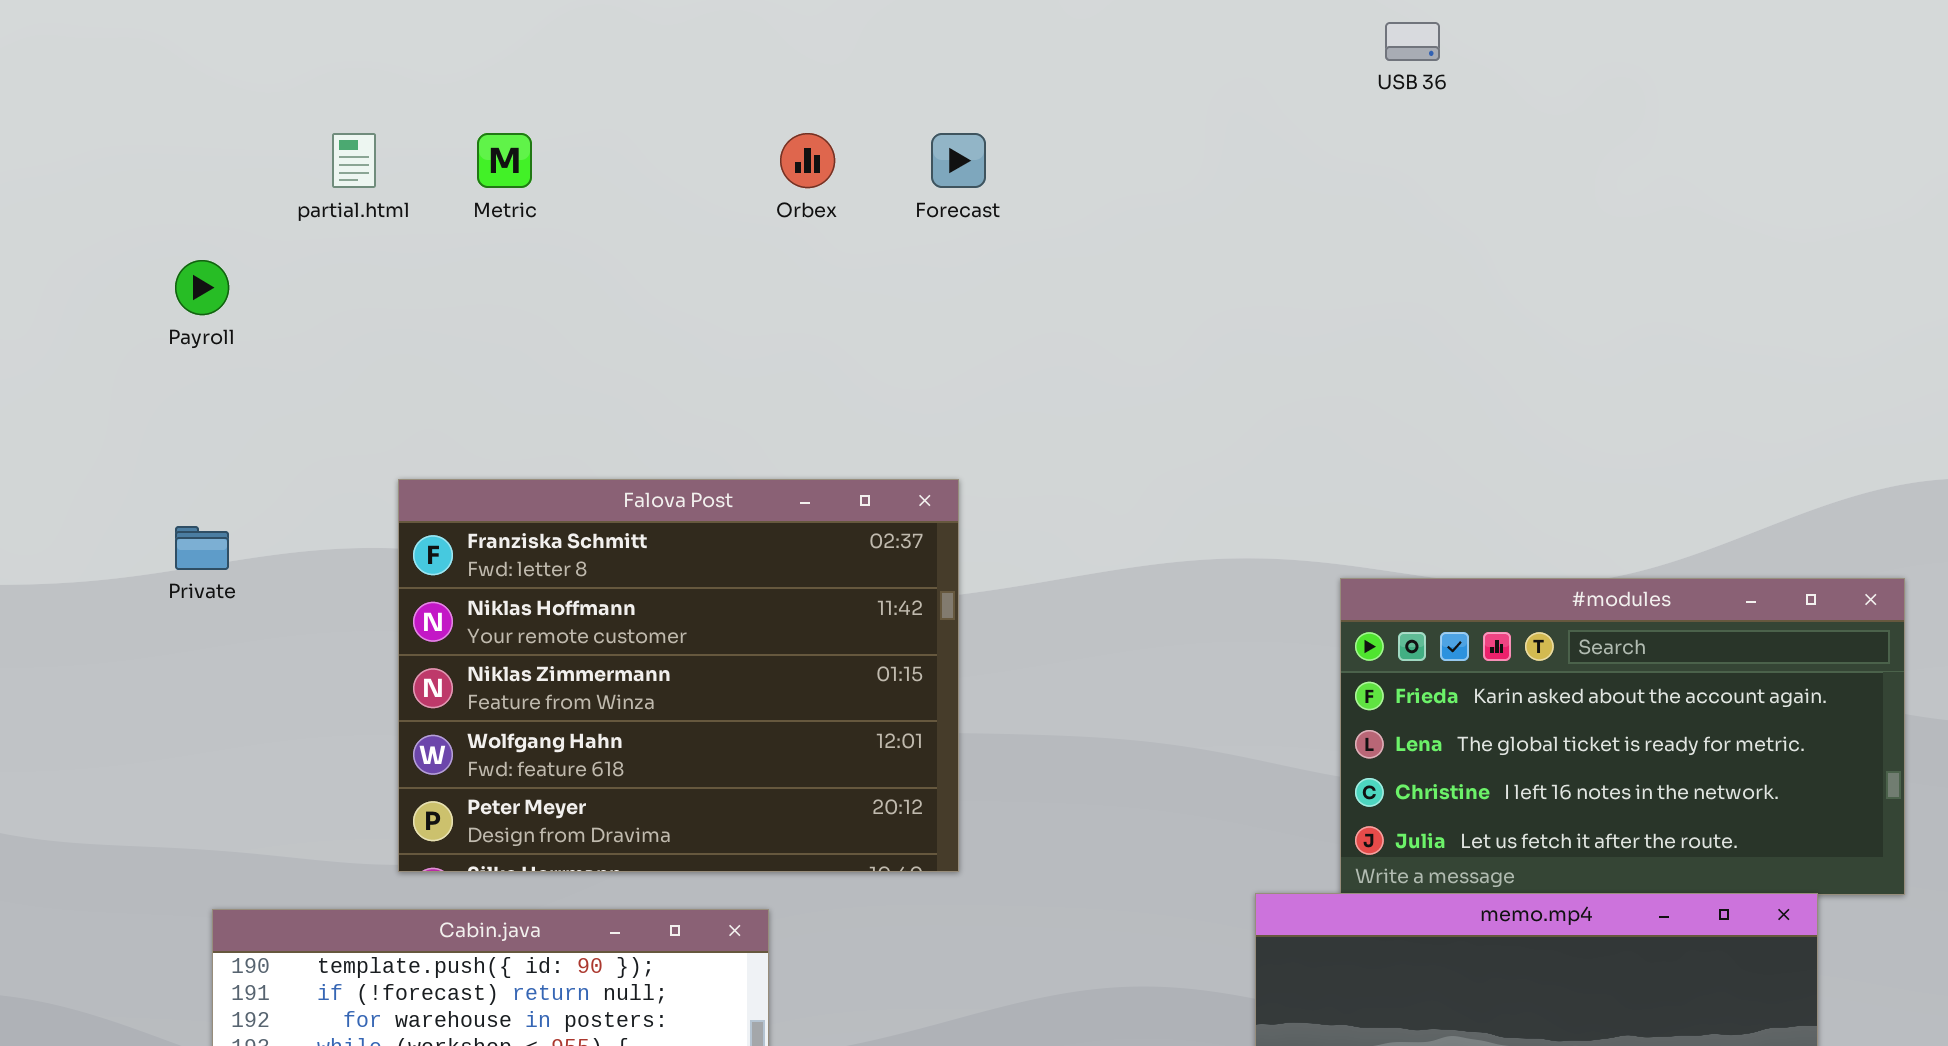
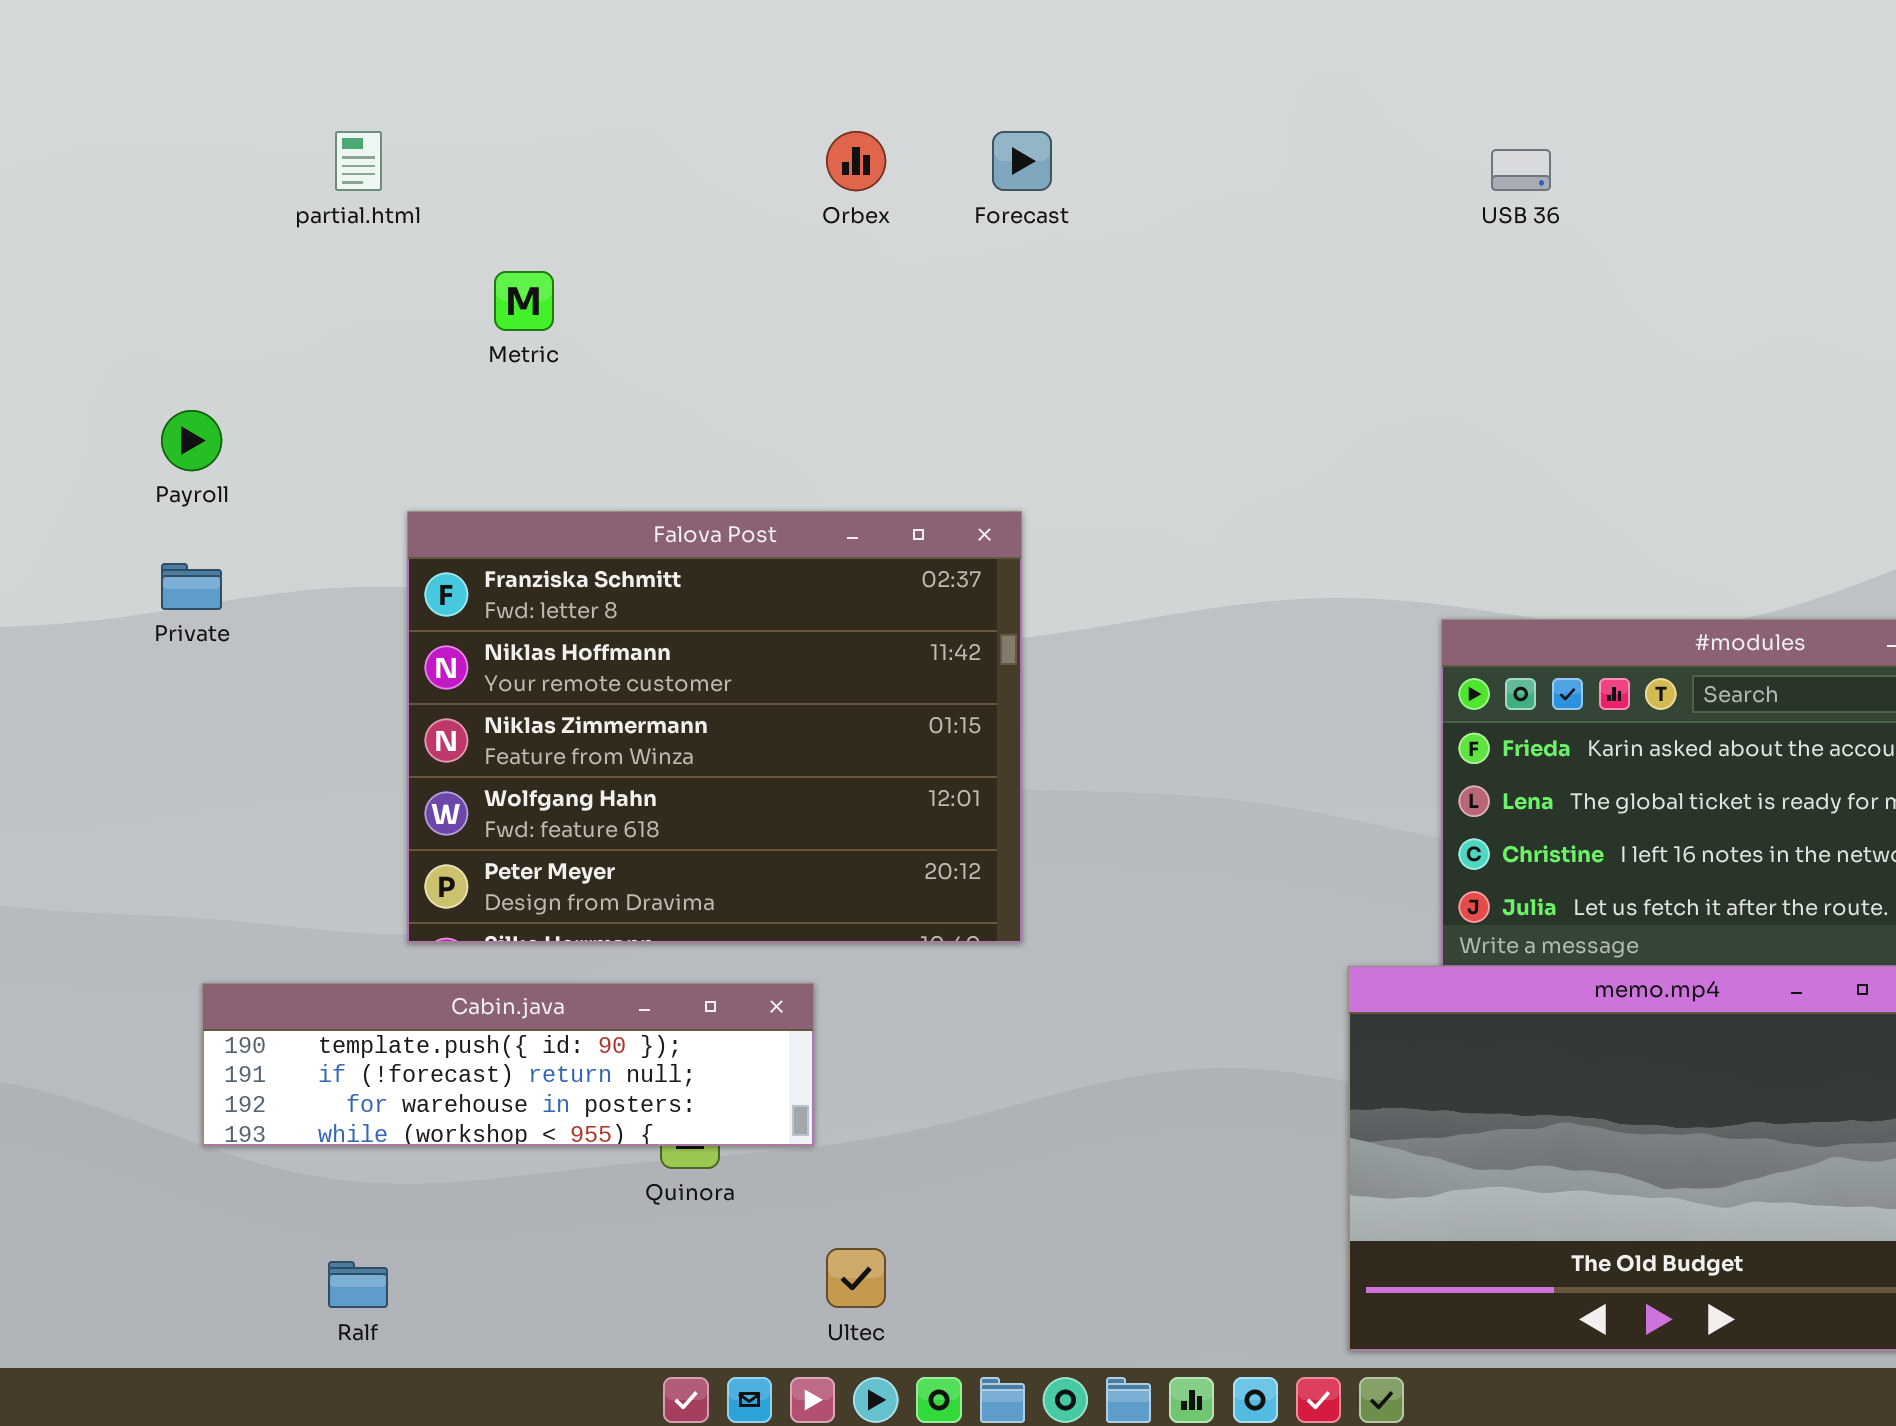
USB 36: [1385,22,1440,61] -> [1491,149,1551,191], moved
Metric: [477,133,532,188] -> [494,271,554,331], moved
Payroll: [175,260,229,315] -> [161,410,222,471], moved

